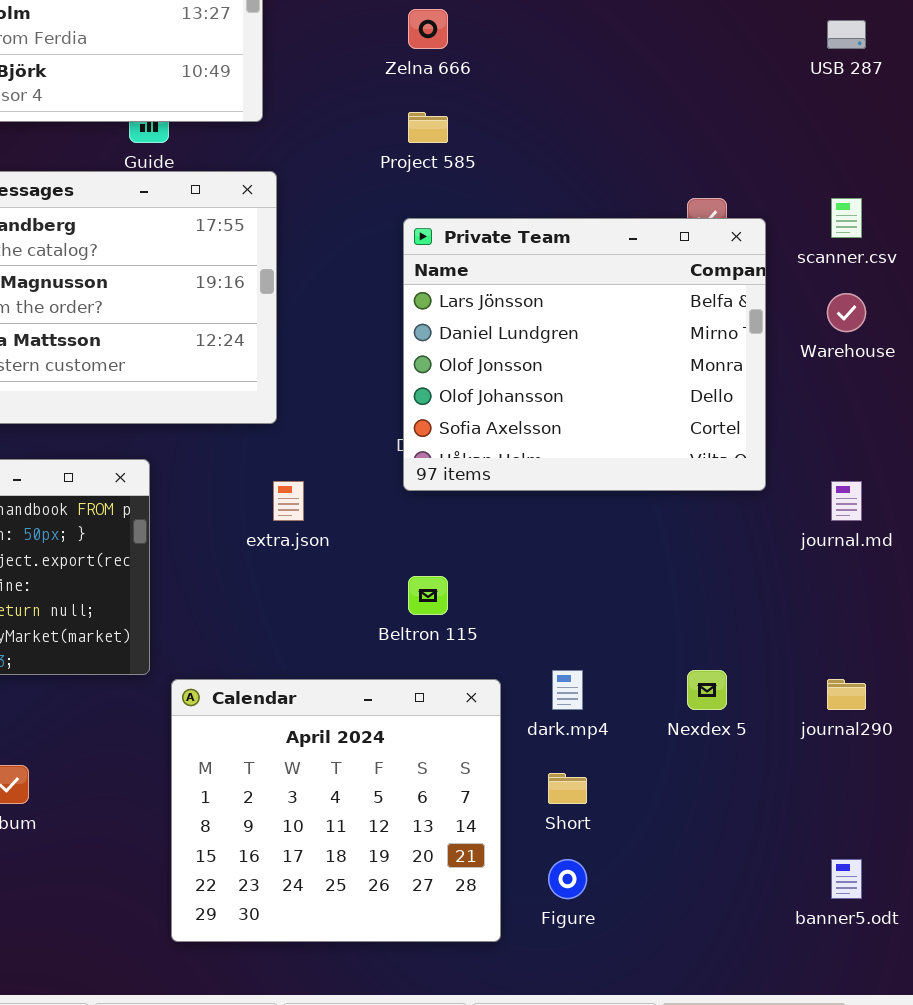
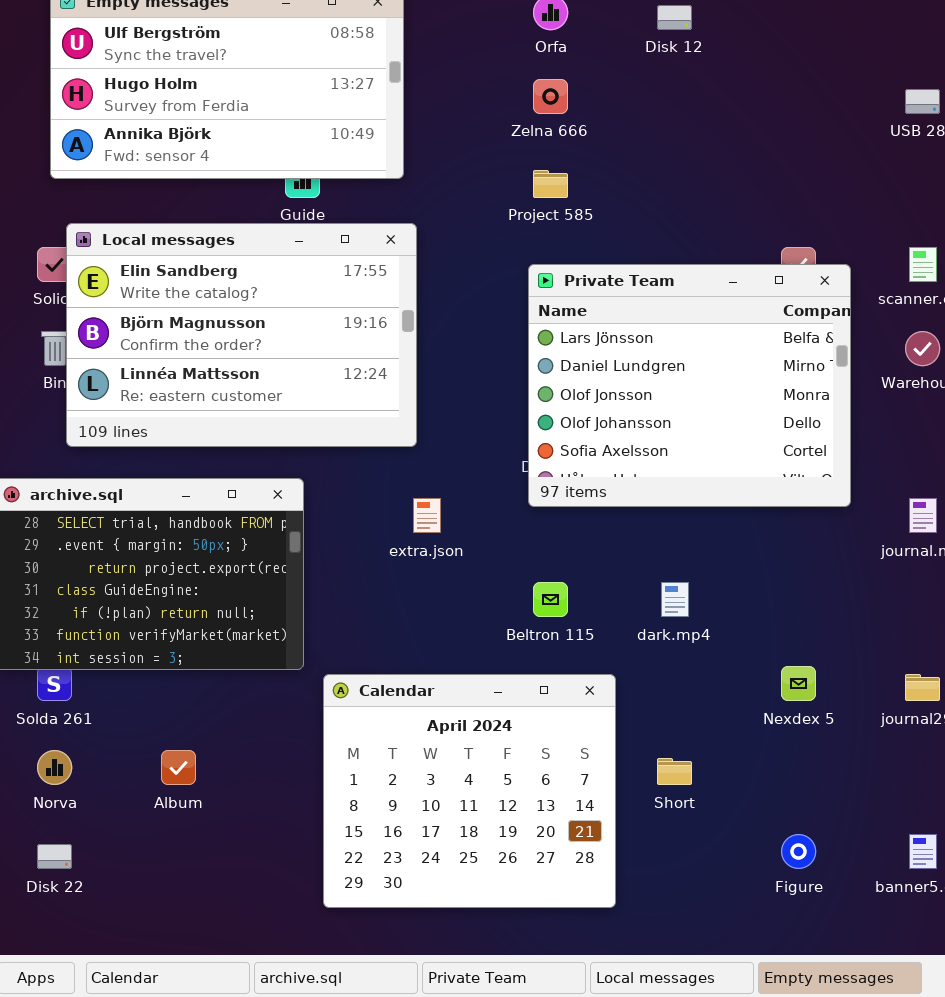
dark.mp4: [552,670,583,710] -> [661,582,689,617], moved
Figure: [548,859,587,899] -> [781,834,816,869], moved

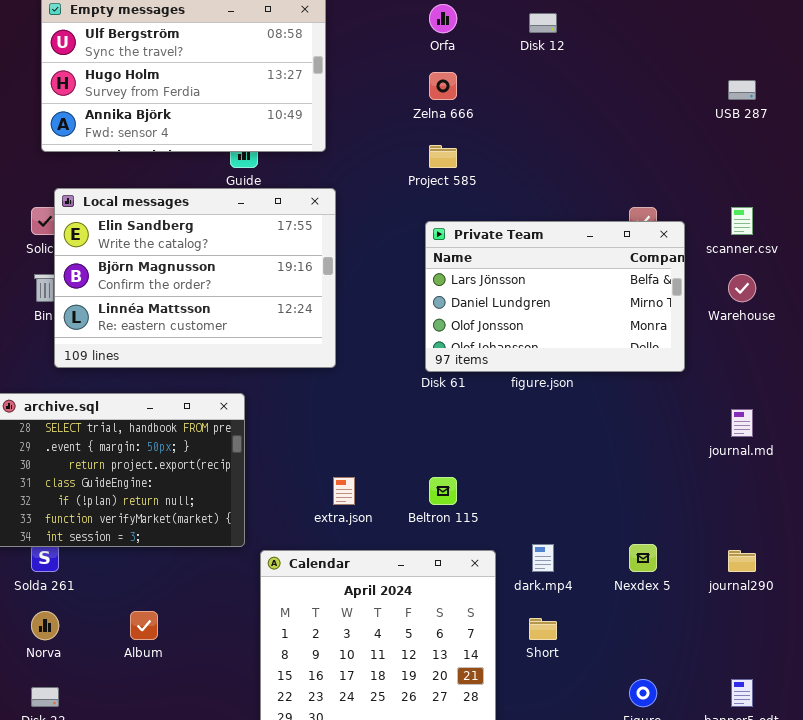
Private Team: [528,264,851,507] -> [425,221,685,372], resized
extra.json: [413,498,441,533] -> [333,477,355,505], moved
dark.mp4: [661,582,689,617] -> [532,544,554,572], moved

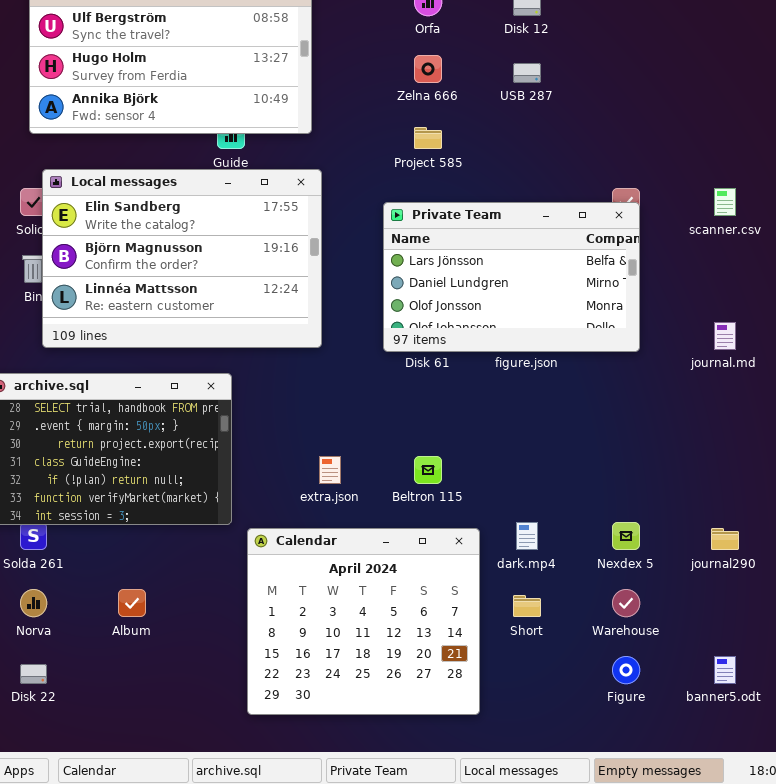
USB 287: [728,80,756,100] -> [513,63,541,83], moved
Private Team: [425,221,685,372] -> [383,202,640,352], moved
Warehouse: [728,274,756,302] -> [612,589,640,617], moved
journal.md: [731,409,753,437] -> [714,322,736,350], moved

